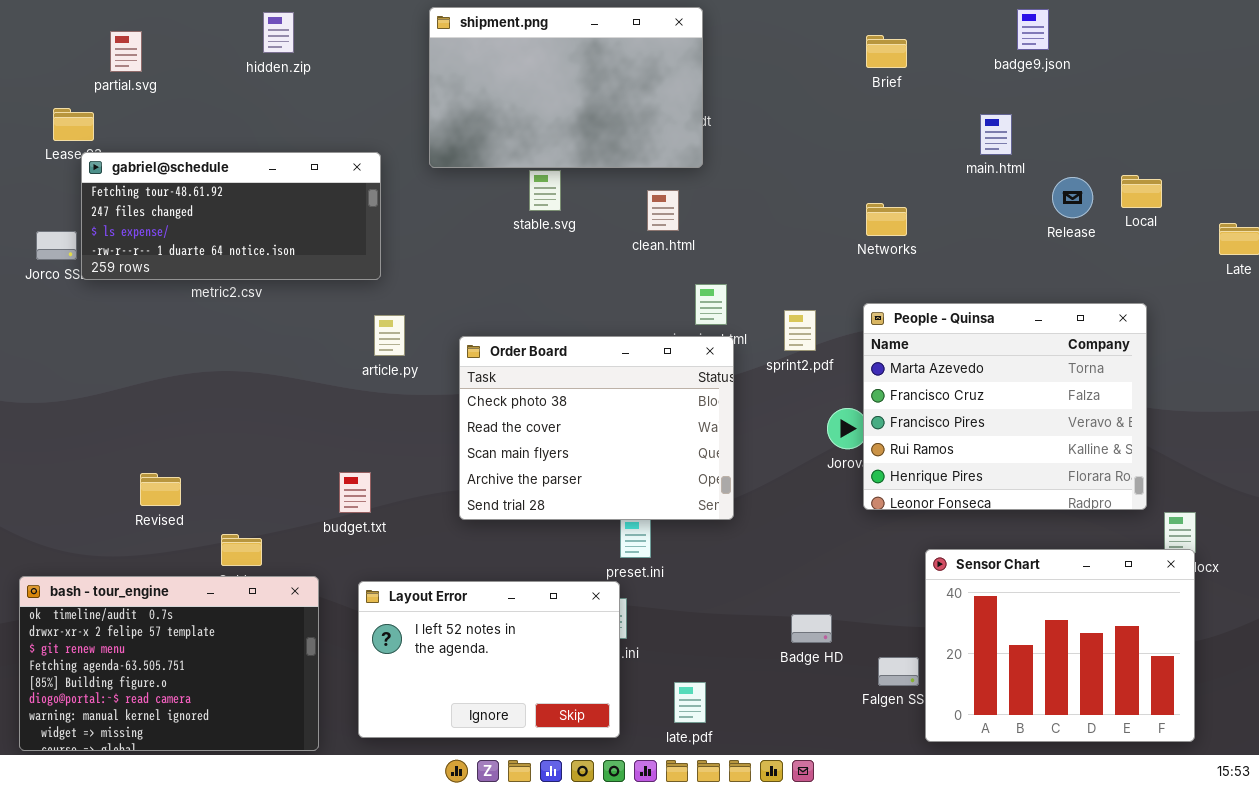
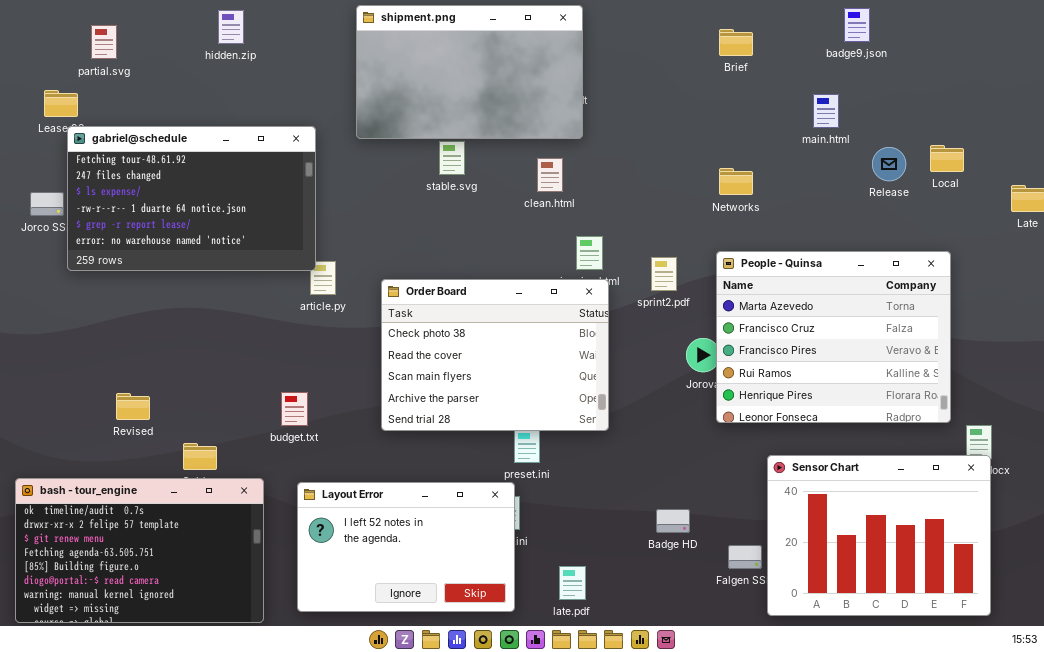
gabriel@schedule: [81,152,381,280] -> [67,126,316,271], resized

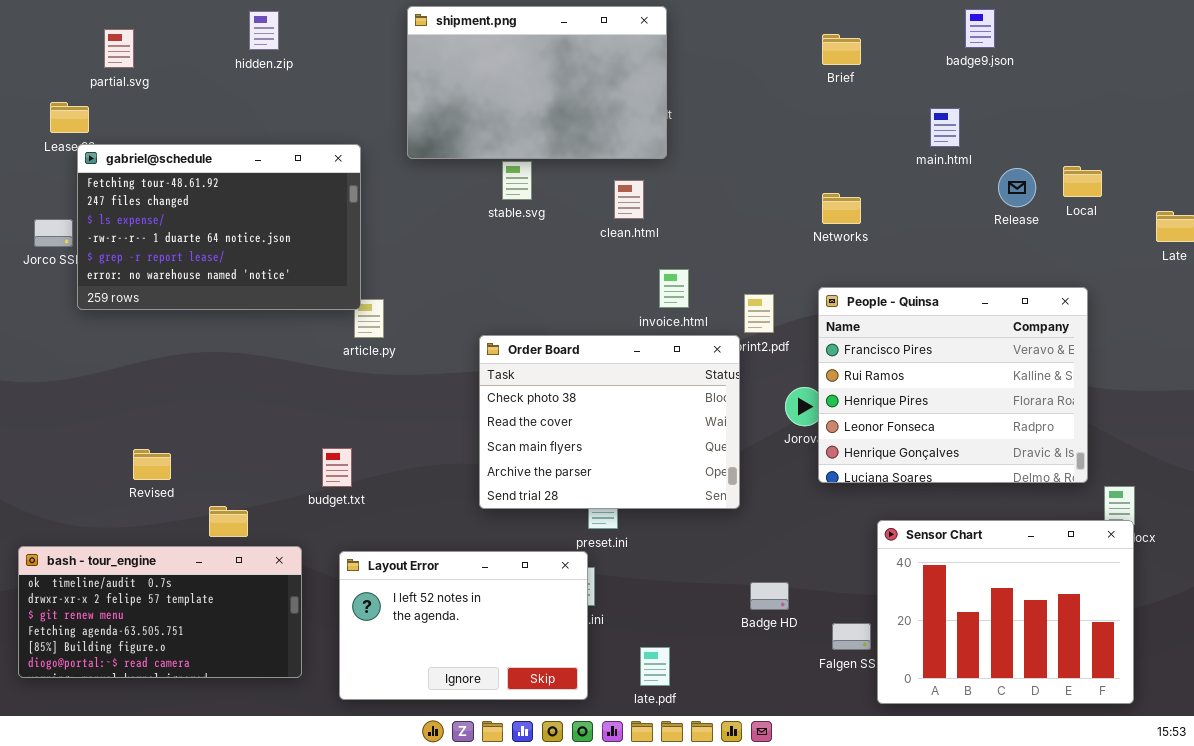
People - Quinsa: [716,251,951,423] -> [818,287,1088,483], scrolled down 2 rows
Order Board: [381,279,609,431] -> [479,335,740,509], moved
bash - tour_engine: [15,478,264,623] -> [18,546,302,678], resized

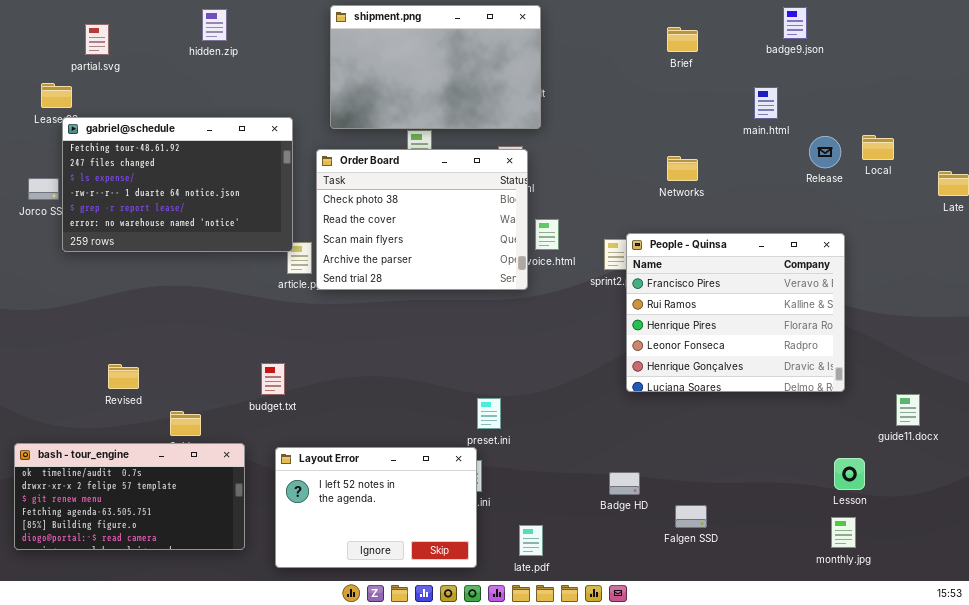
People - Quinsa: [818,287,1088,483] -> [626,233,845,392], moved
Order Board: [479,335,740,509] -> [316,149,528,290], moved
Sensor Chart: [877,520,1134,704] -> none, closed

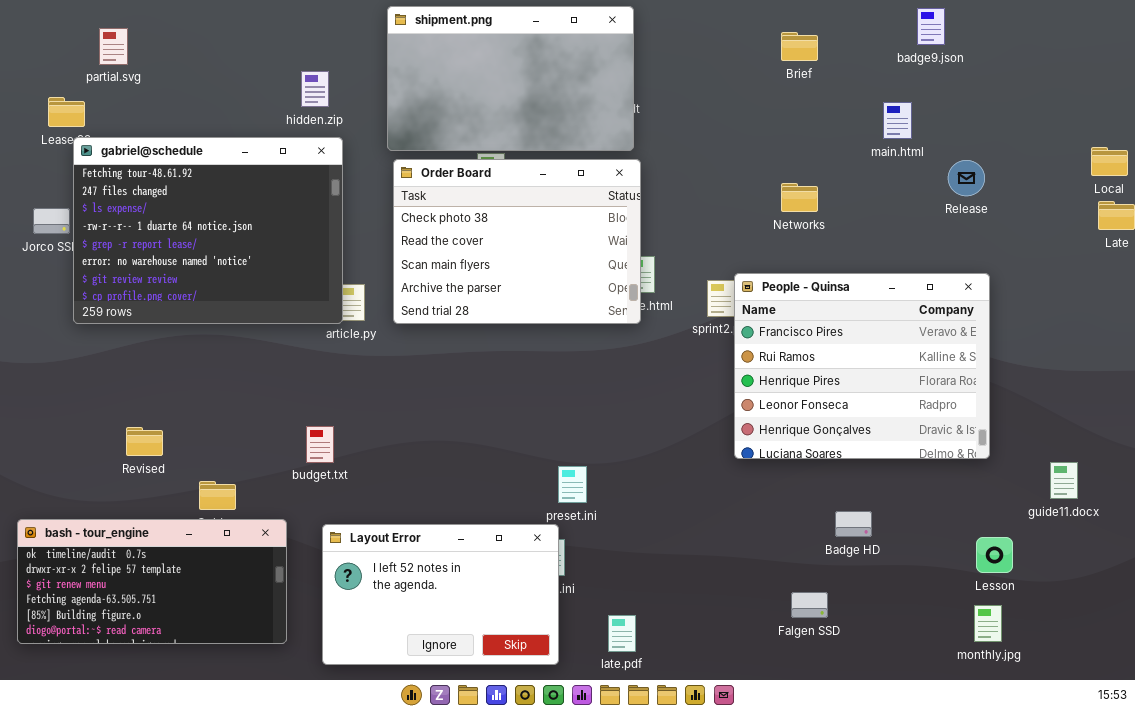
hidden.zip: [202,9,227,41] -> [301,71,329,107], moved
gabriel@schedule: [62,117,293,252] -> [73,137,343,324], resized
Local: [862,135,894,160] -> [1091,147,1128,176], moved
Order Board: [316,149,528,290] -> [393,159,641,324], moved
Badge HD: [609,472,640,495] -> [835,511,872,537], moved

